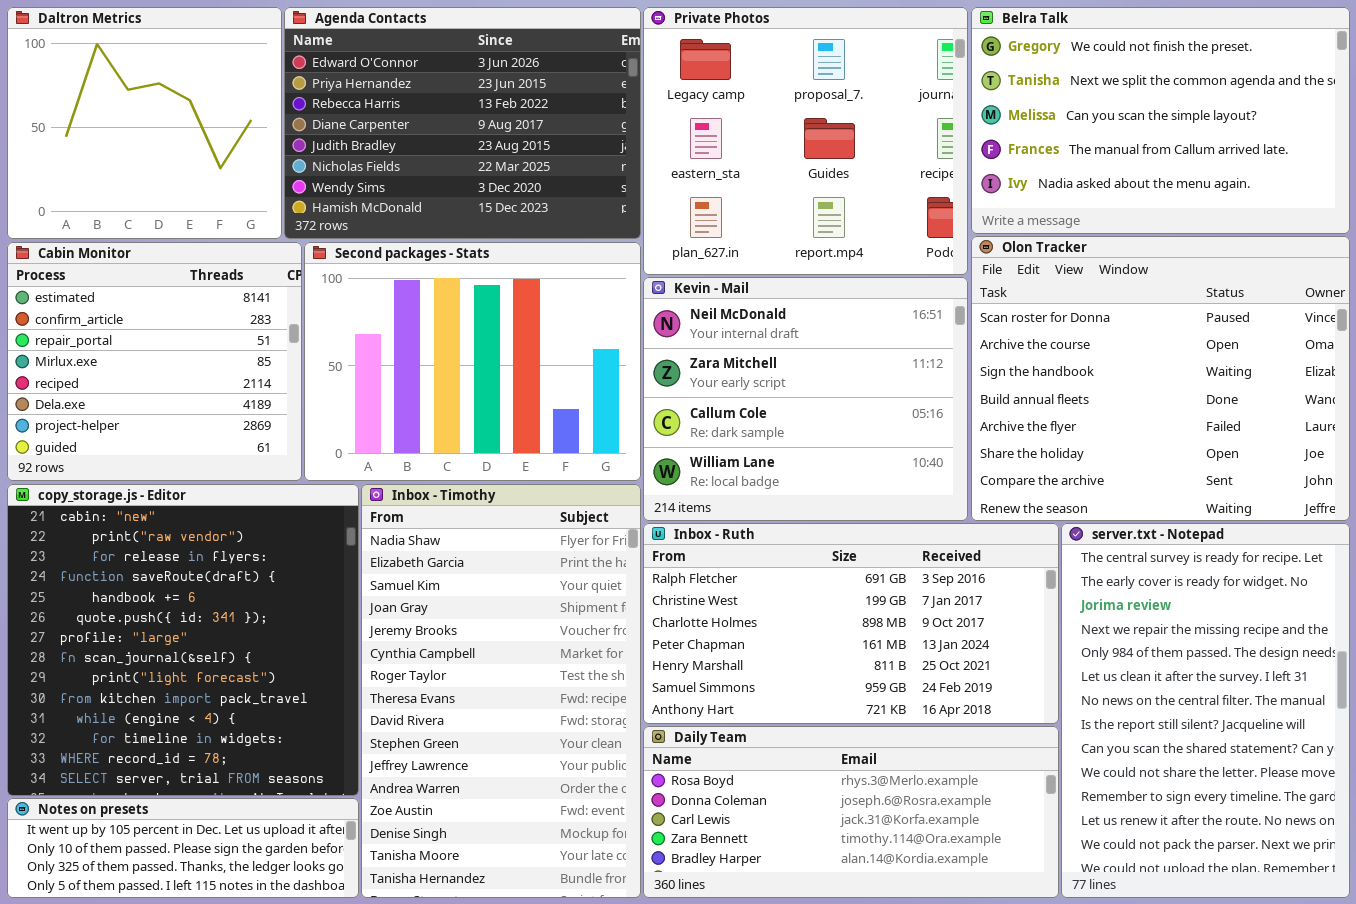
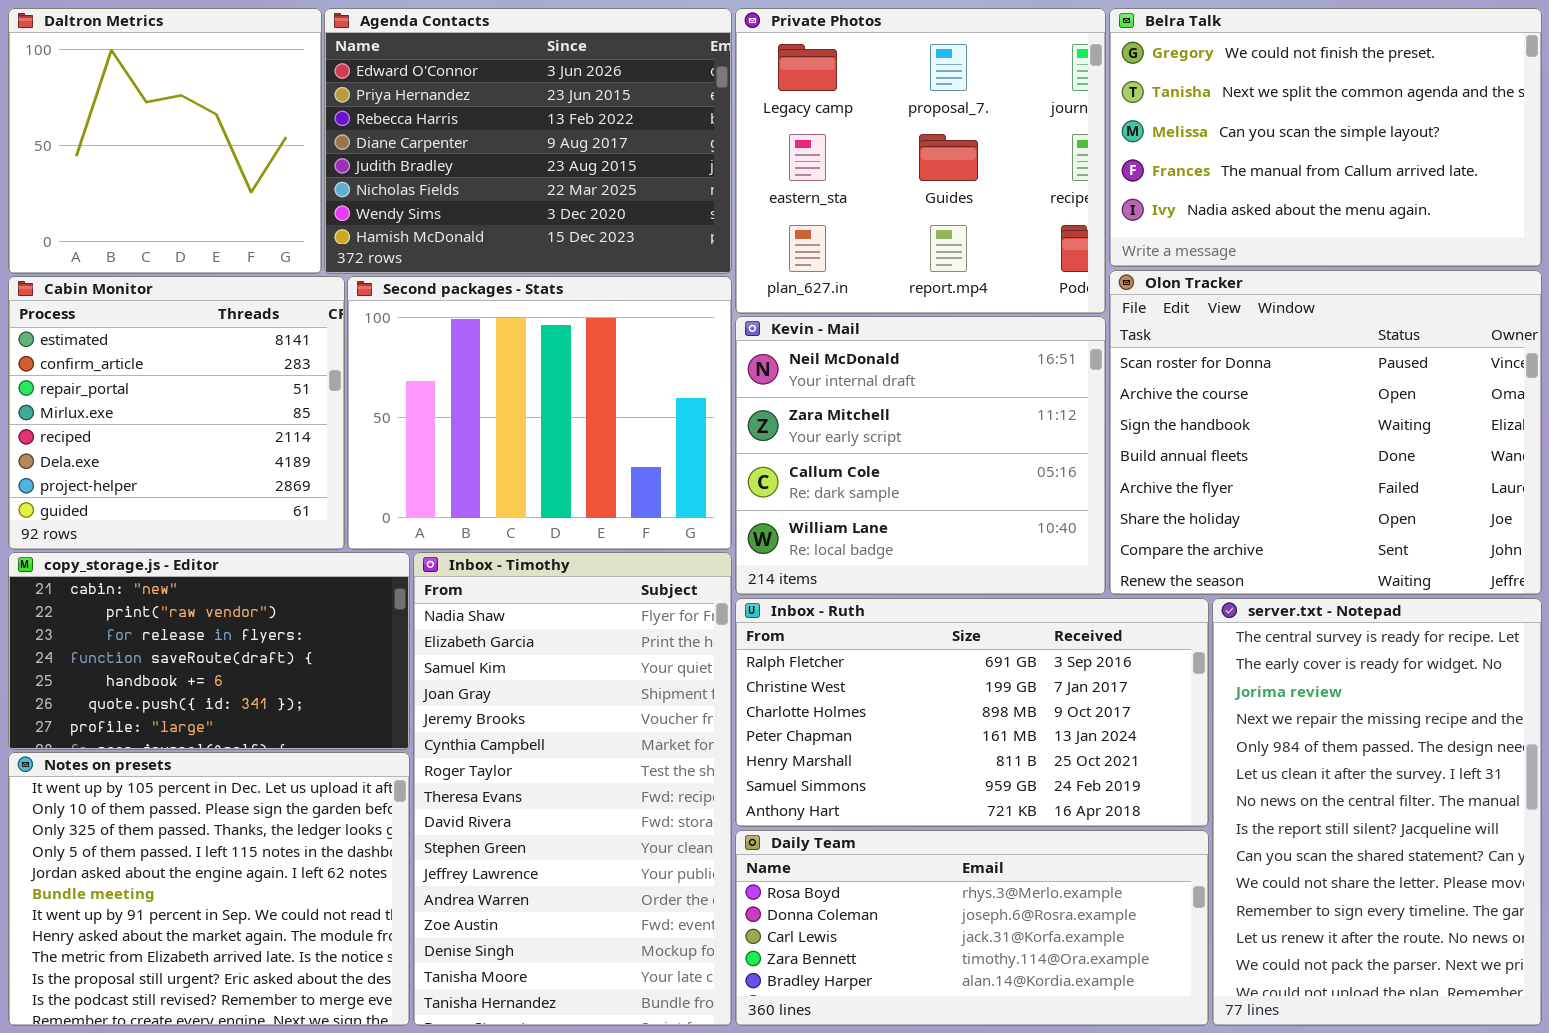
copy_storage.js - Editor: [7,484,359,796] -> [8,552,410,750], resized
Notes on presets: [7,798,359,898] -> [8,752,410,1026], resized

